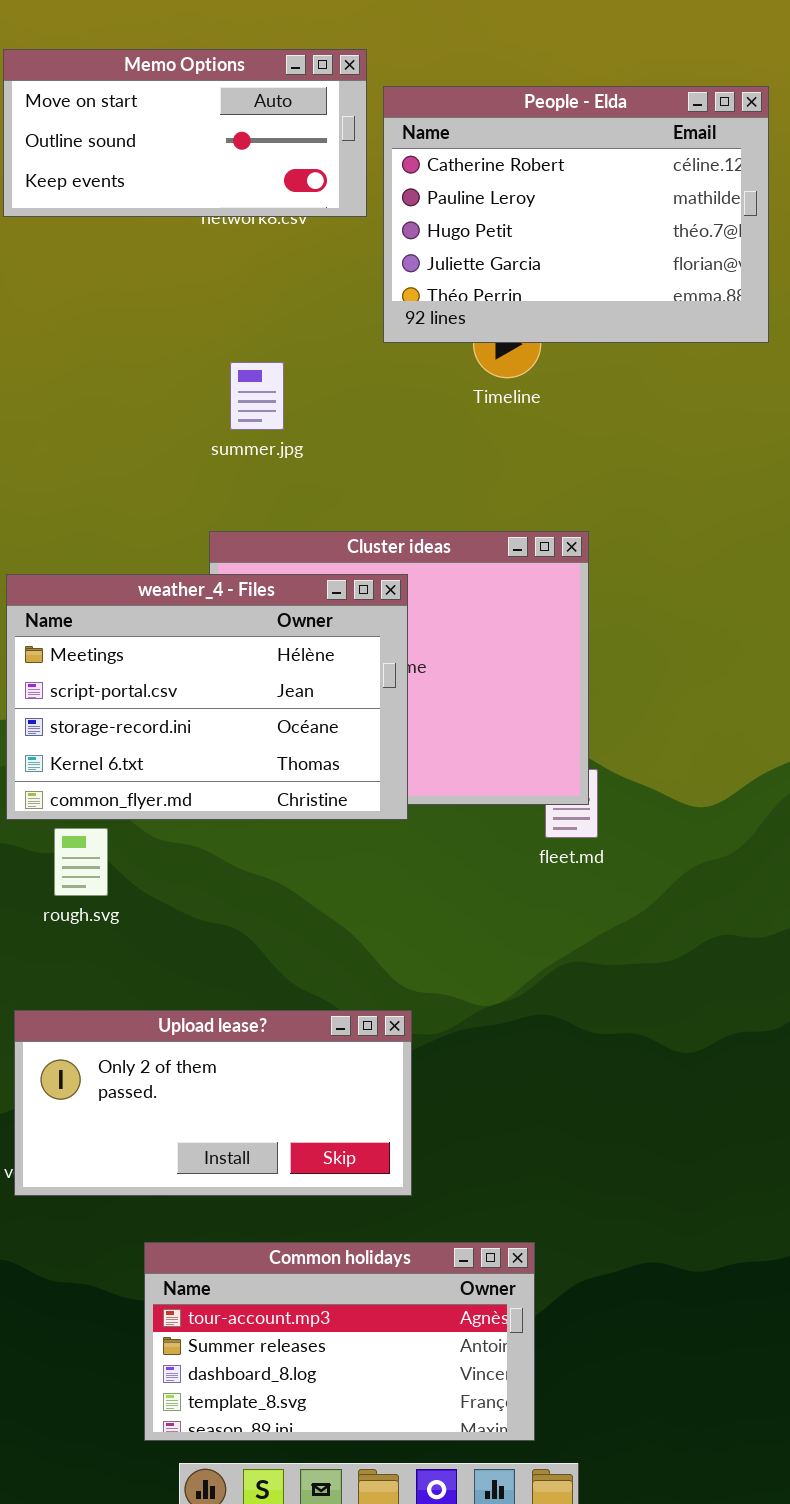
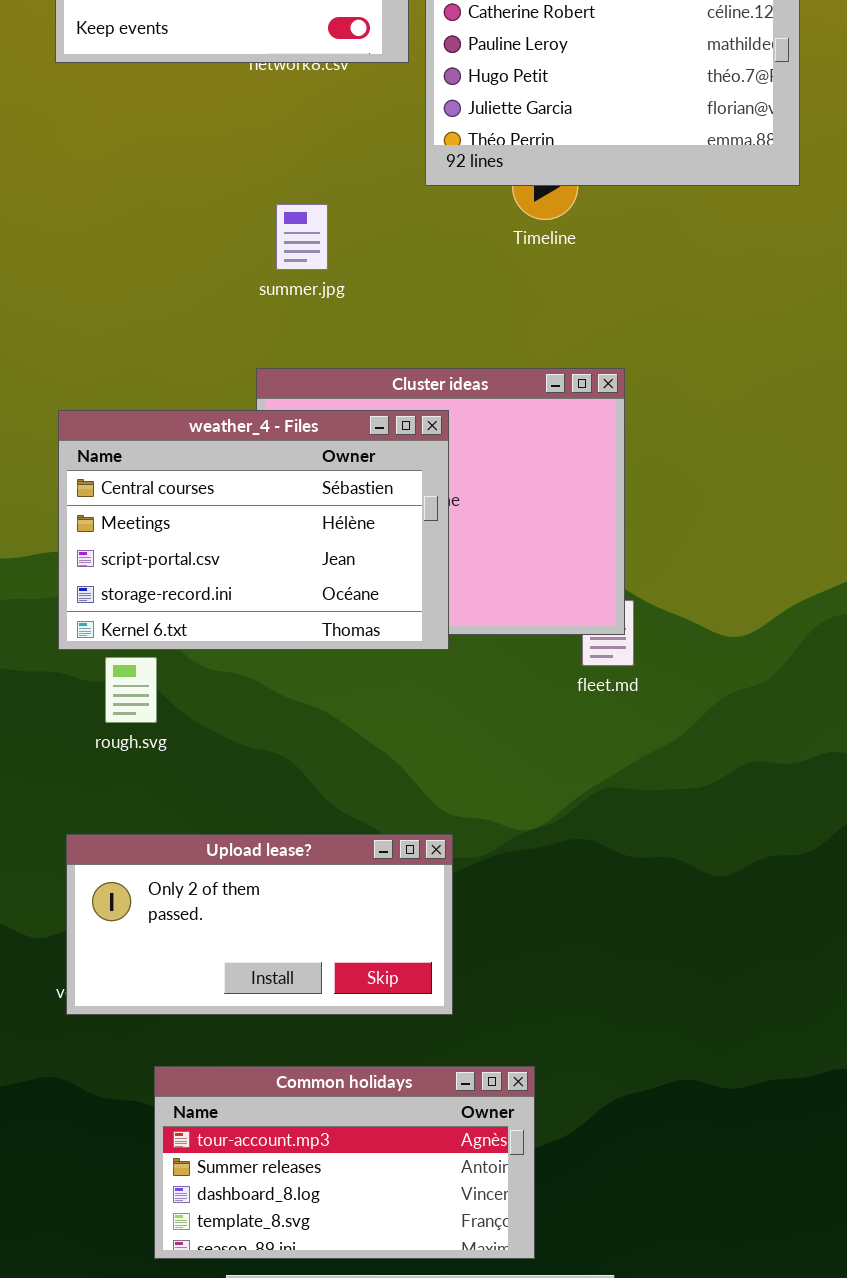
weather_4 - Files: [6,574,408,820] -> [58,410,449,650], scrolled up 1 row
Common holidays: [144,1242,535,1441] -> [154,1066,535,1259], moved

